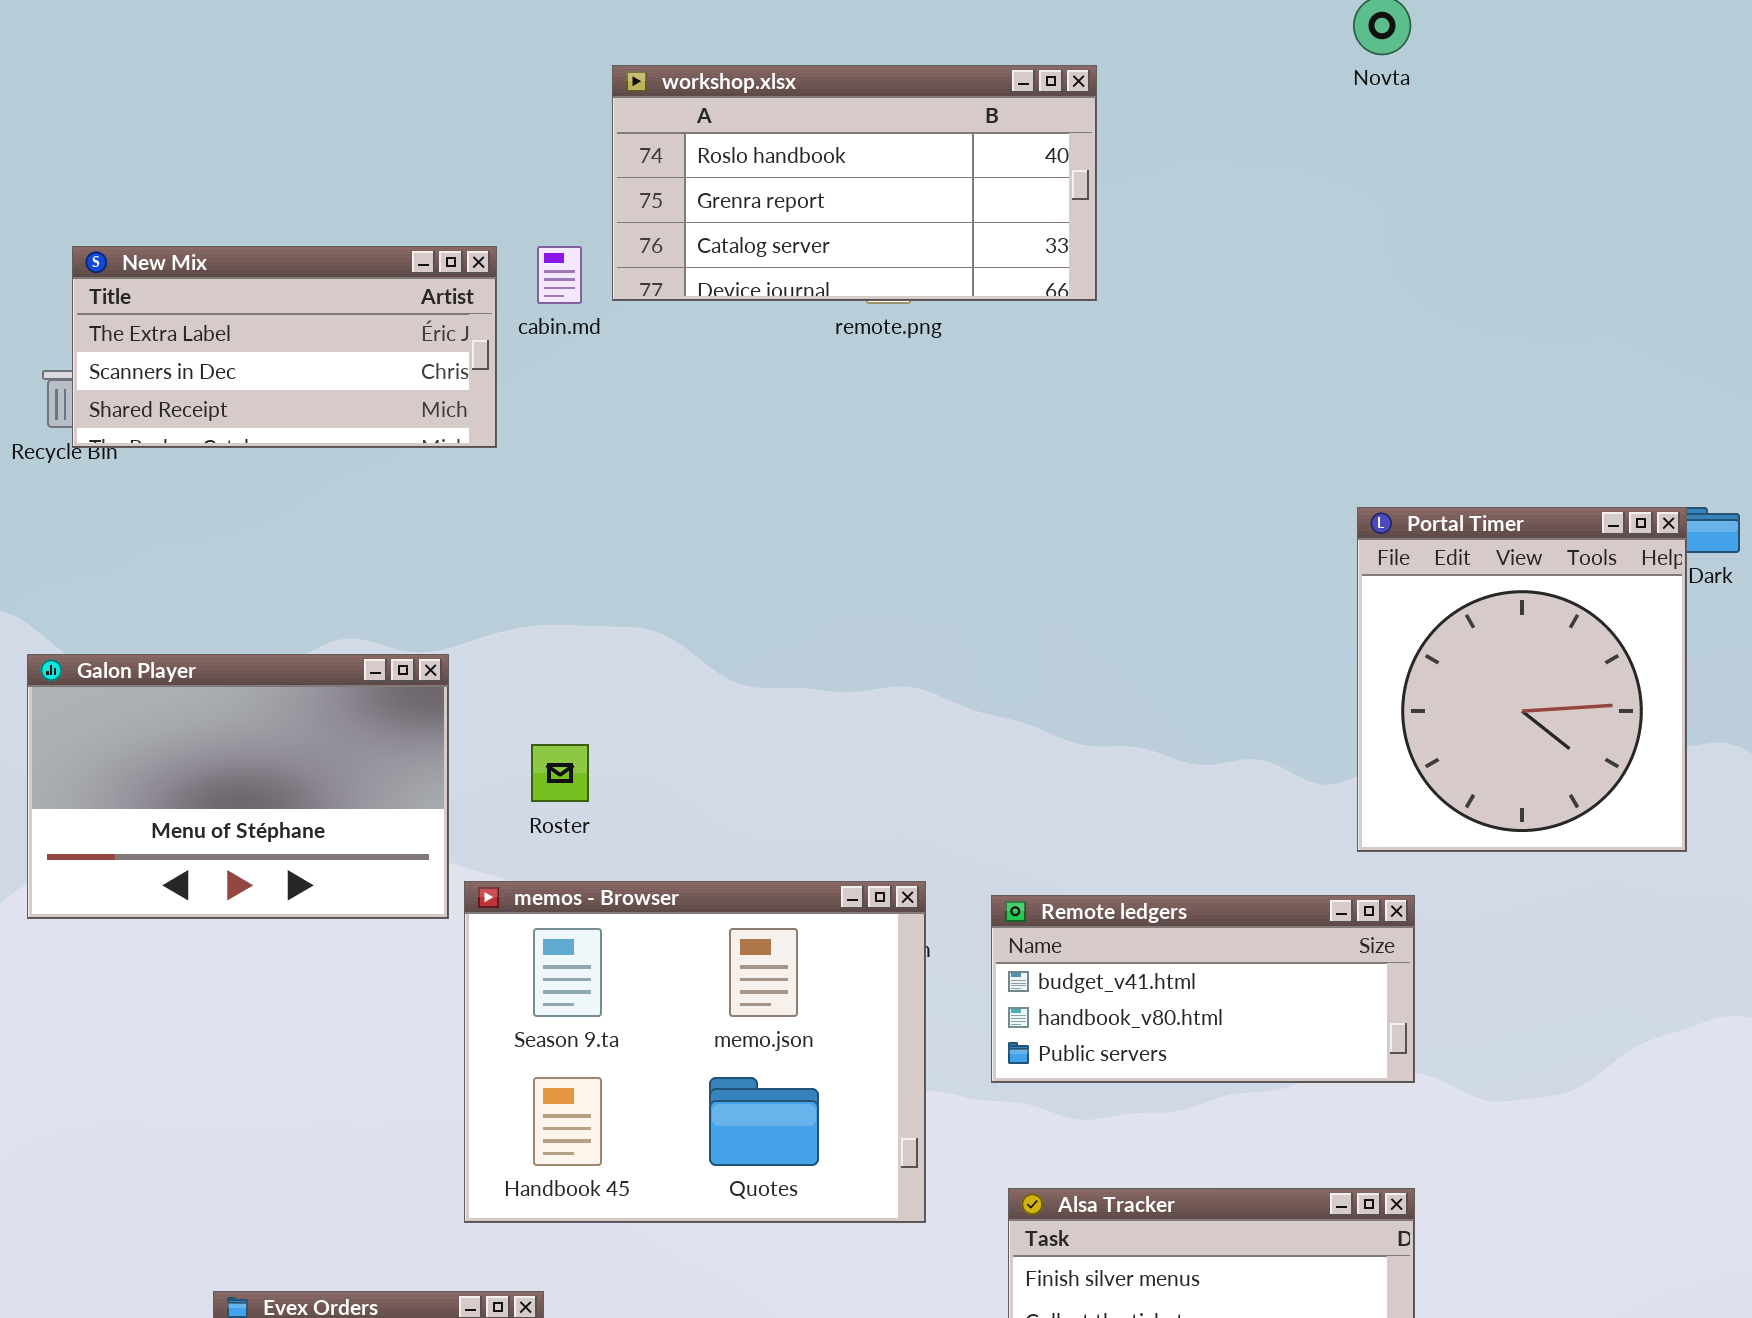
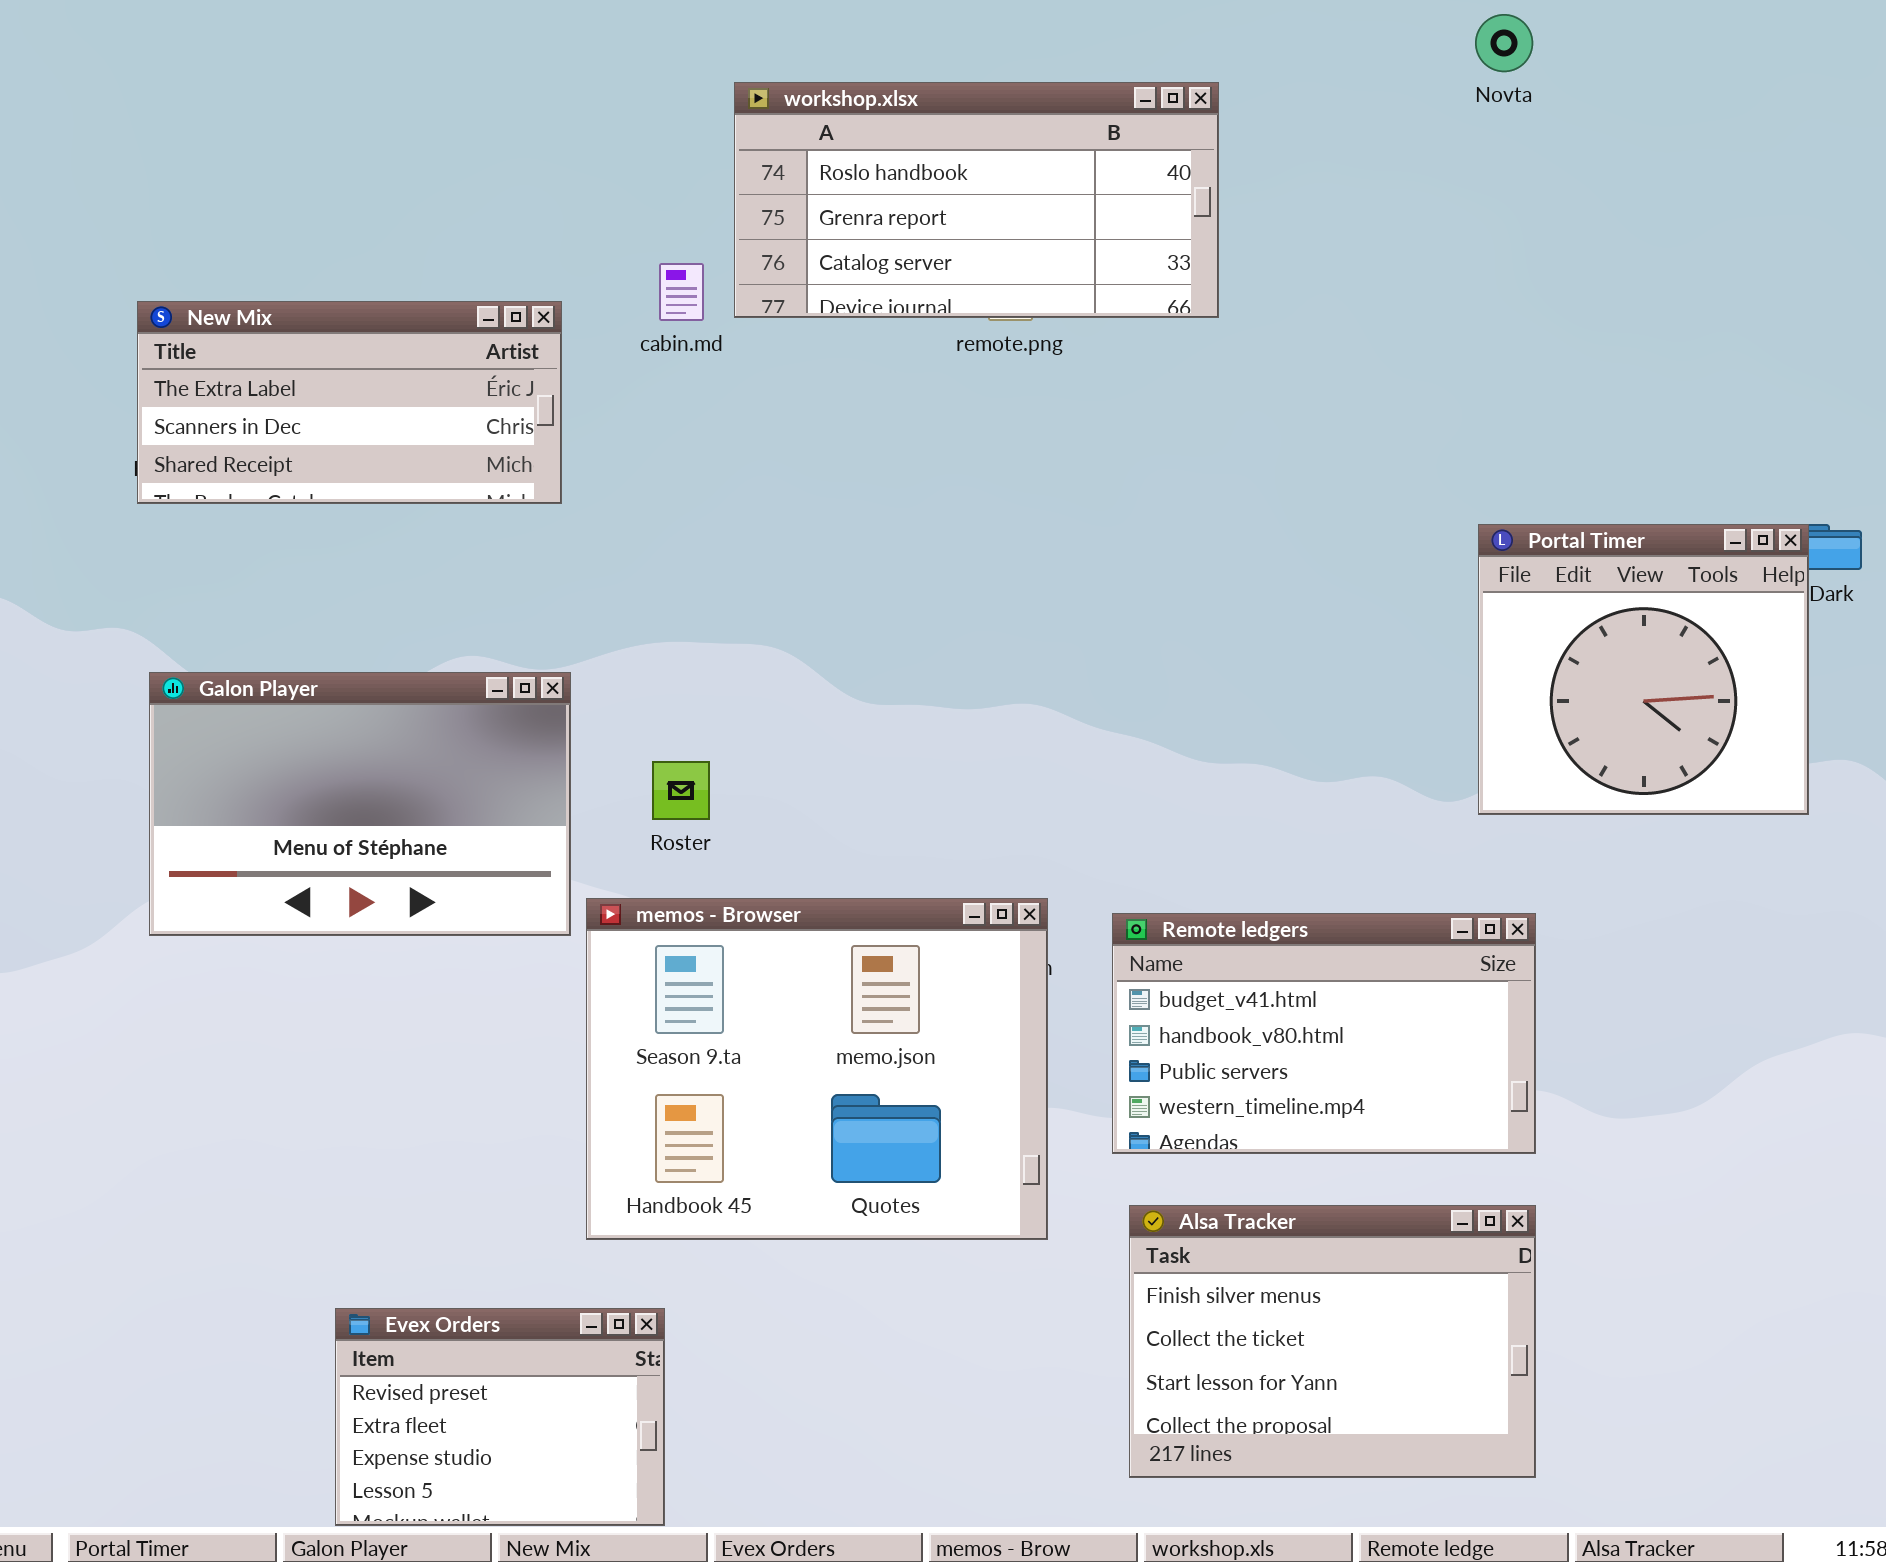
New Mix: [72,246,497,448] -> [137,301,562,504], moved
Portal Timer: [1357,507,1687,852] -> [1478,524,1809,815], resized
Remote ledgers: [991,895,1415,1083] -> [1112,913,1536,1154], resized

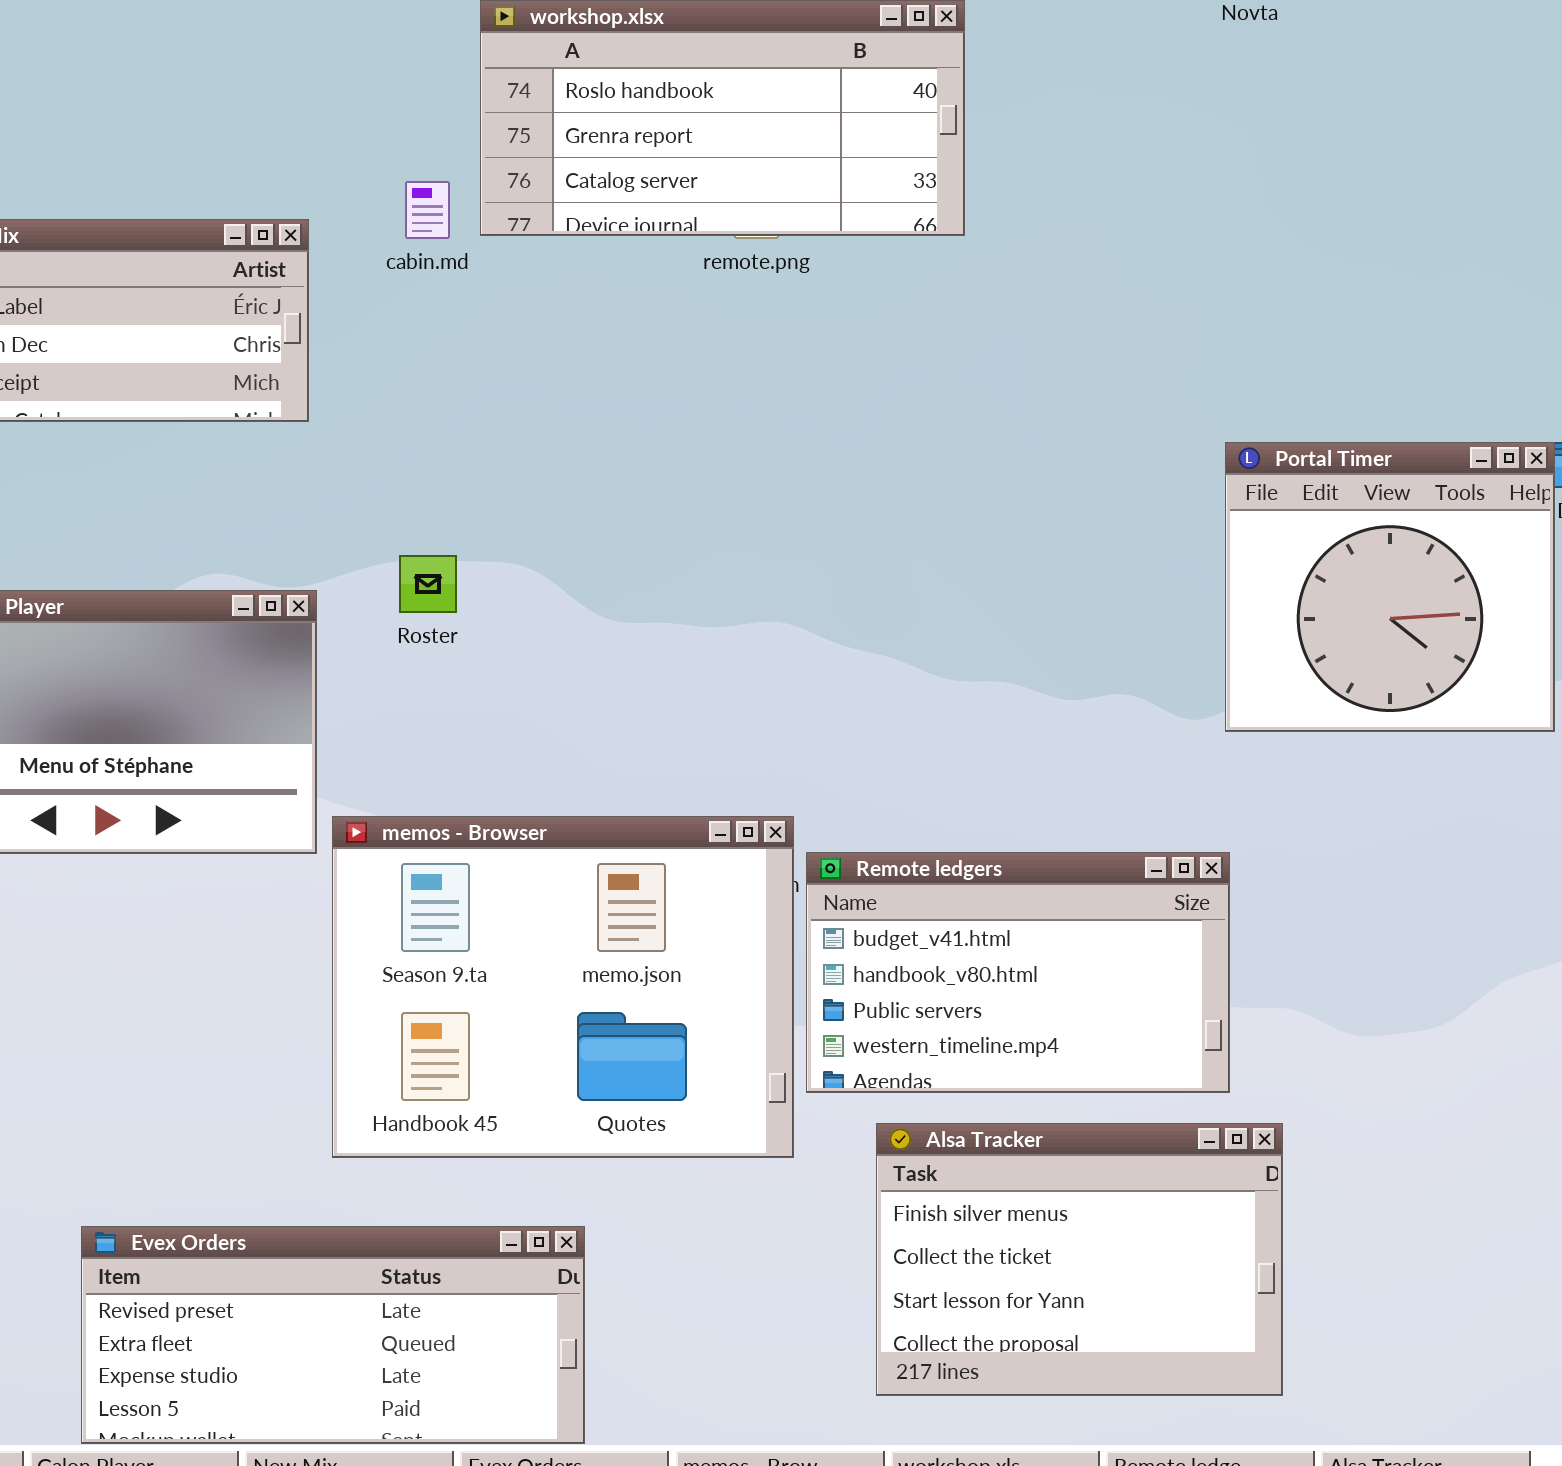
Roster: [652,761,710,820] -> [399,555,457,613], moved
Remote ledgers: [1112,913,1536,1154] -> [806,852,1230,1093], moved
Evex Orders: [335,1308,665,1526] -> [81,1226,585,1444], resized

